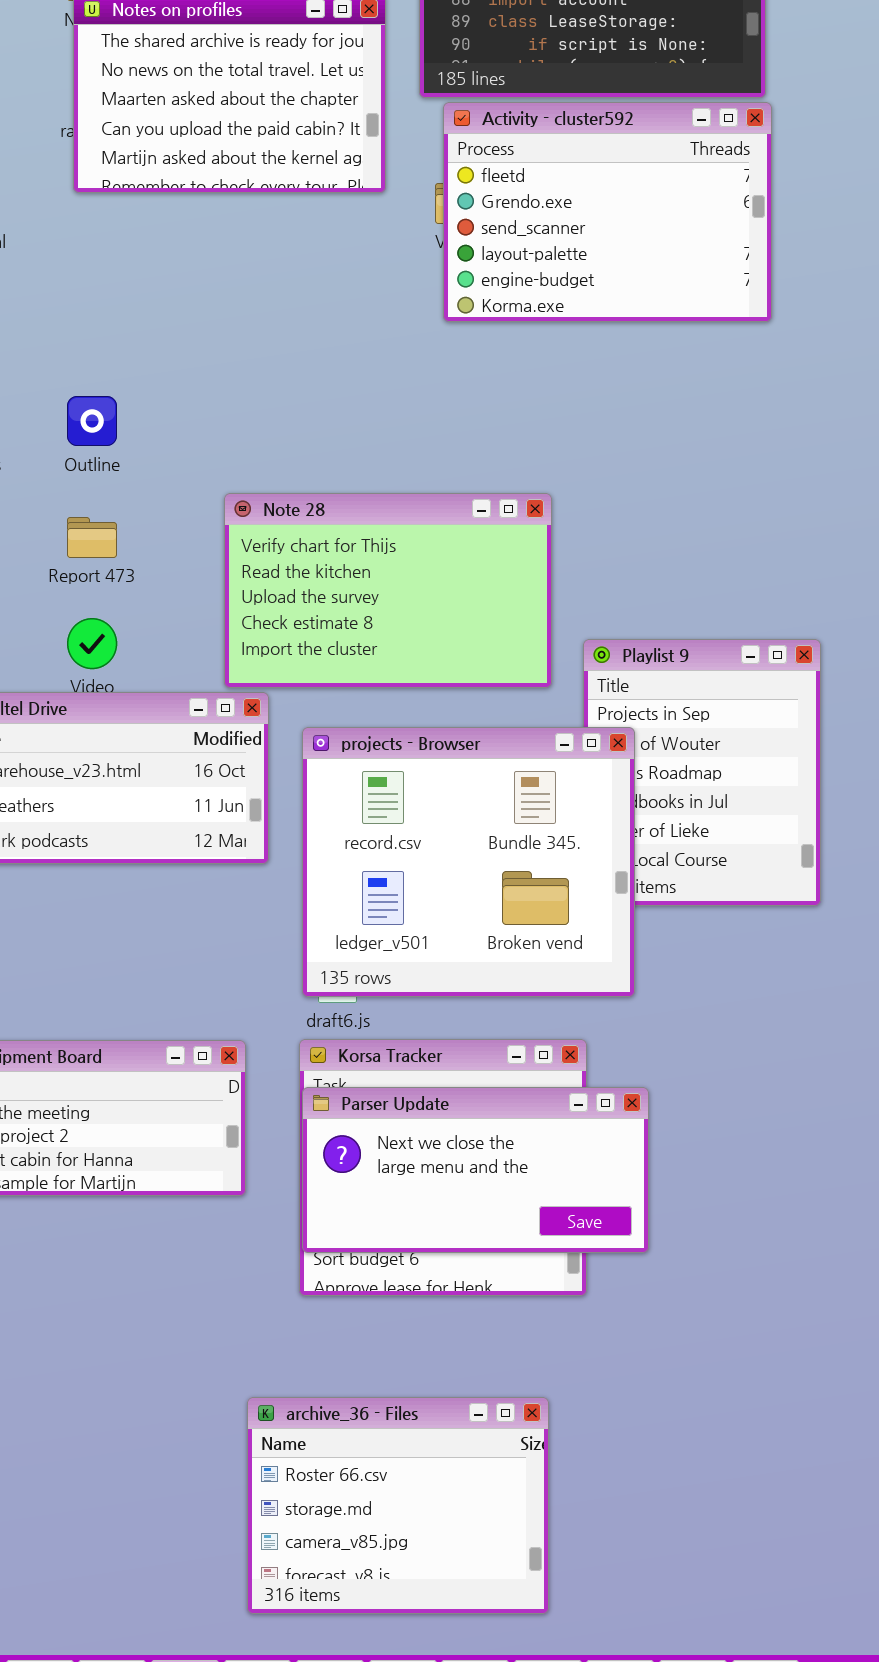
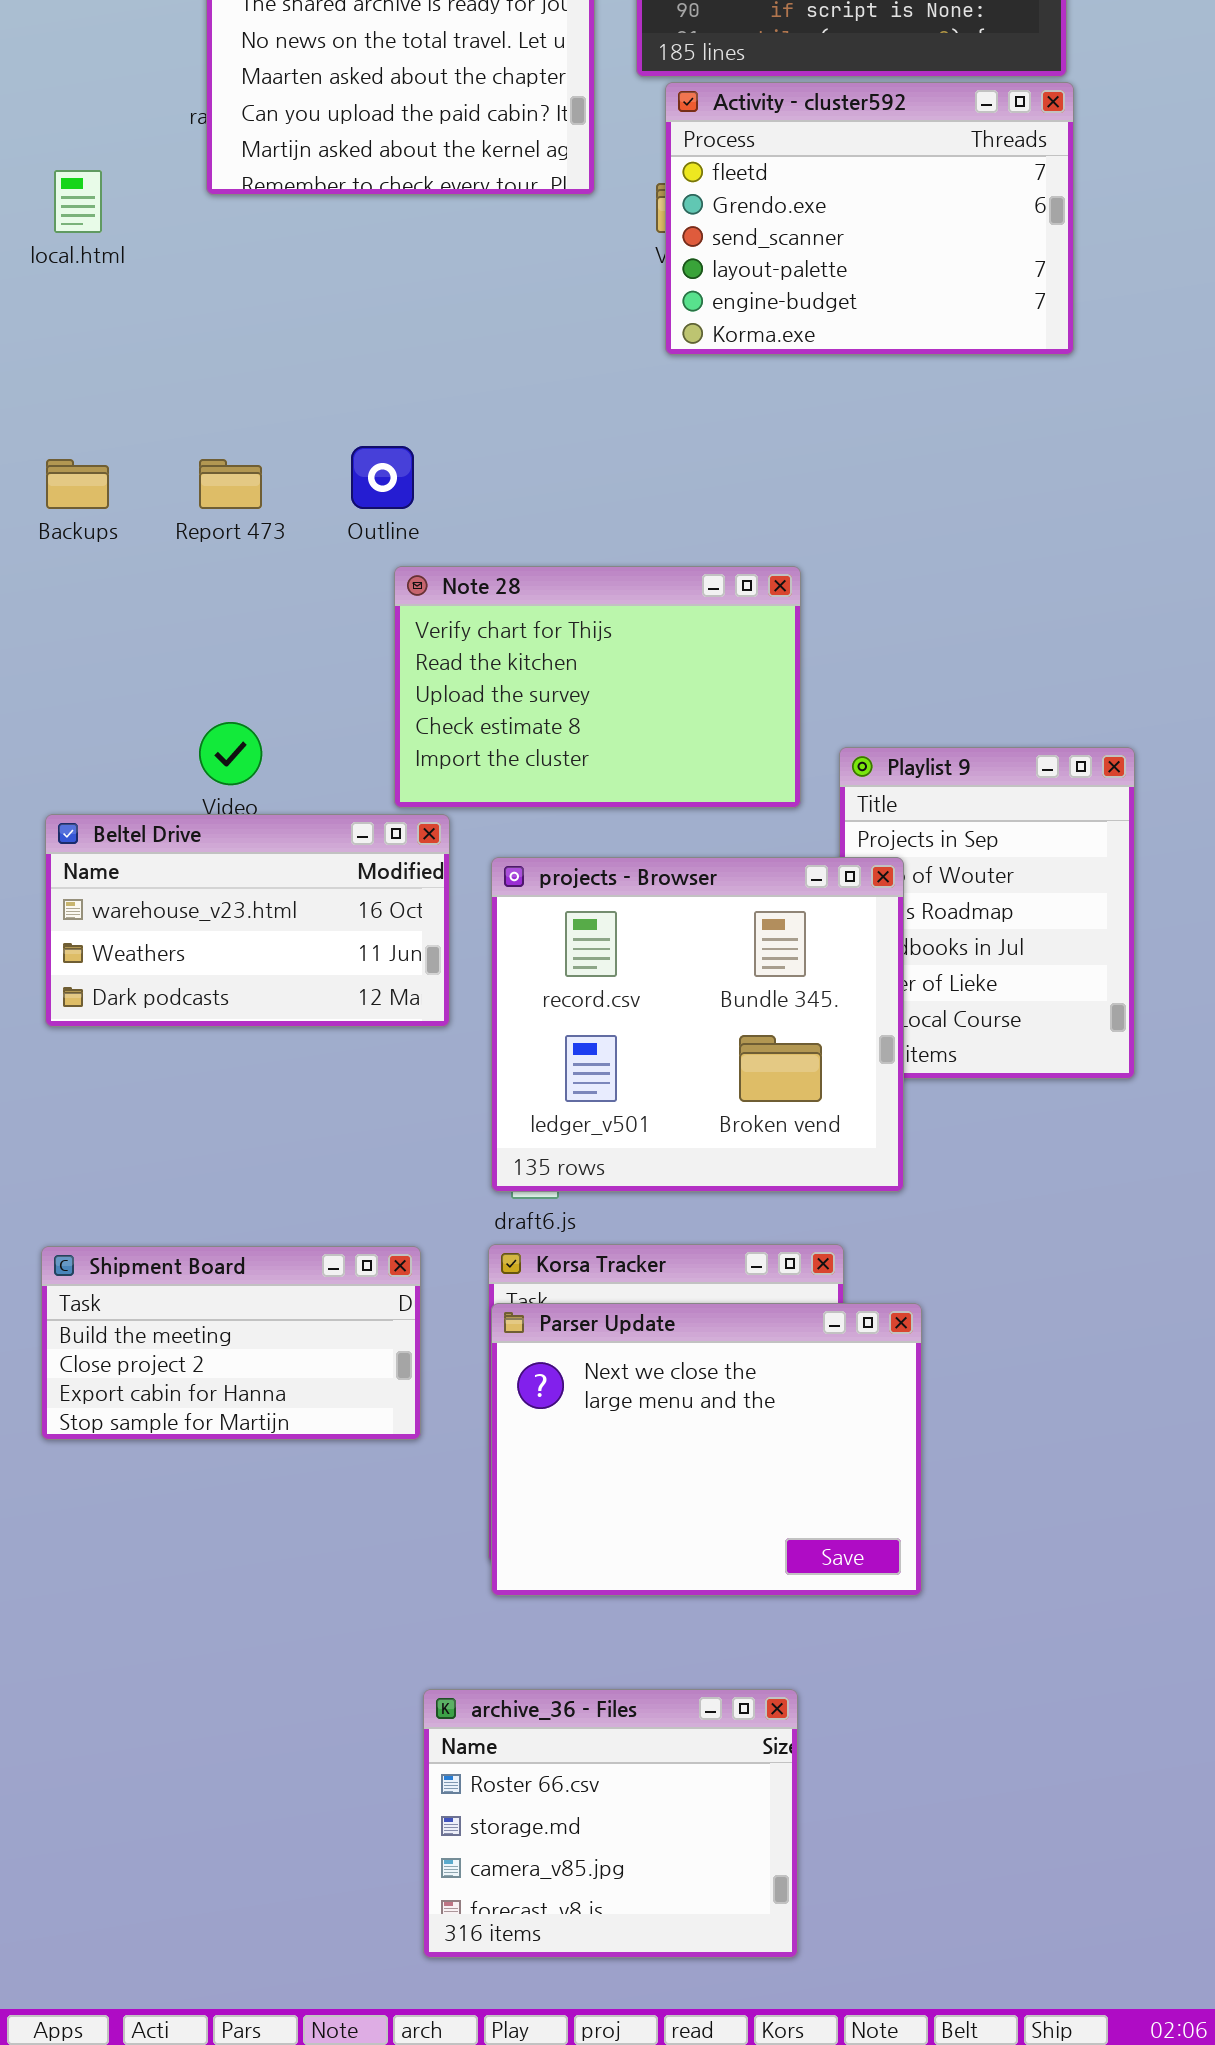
Outline: [67,396,117,446] -> [351,446,414,509], moved
Report 473: [67,517,117,558] -> [199,459,262,509], moved
Parser Update: [302,1087,649,1253] -> [491,1303,922,1596], resized

